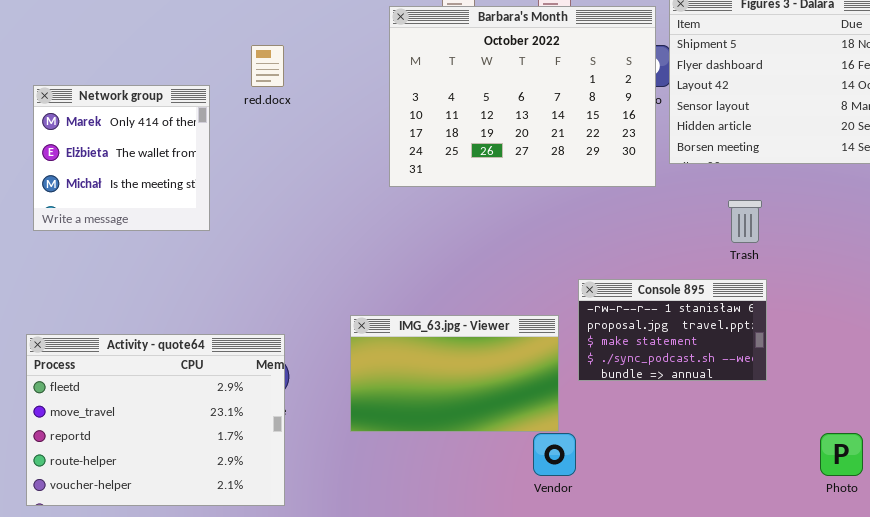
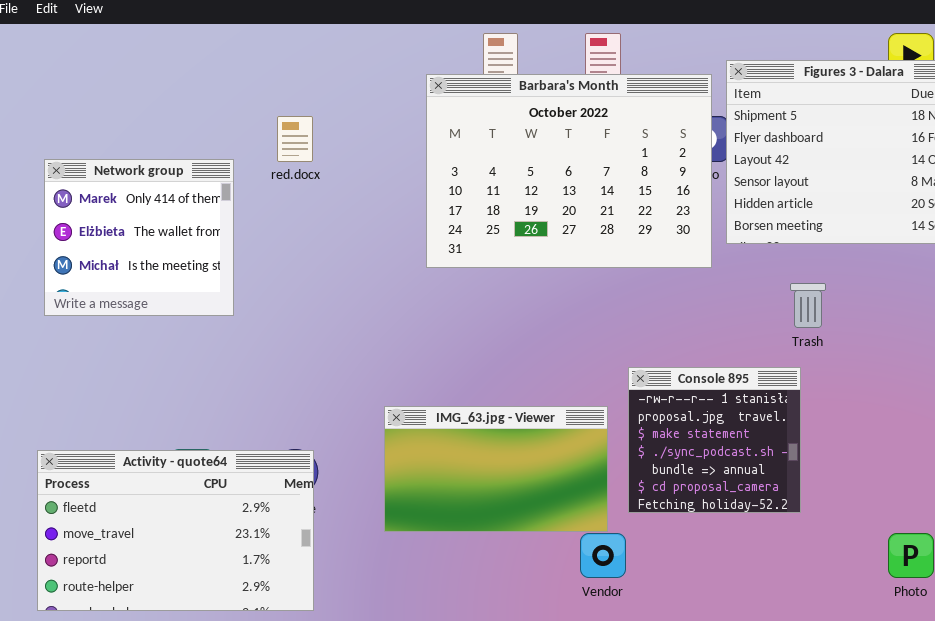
Console 895: [578,279,767,381] -> [628,367,801,513], resized
Activity - quote64: [26,334,285,506] -> [37,450,314,611], resized

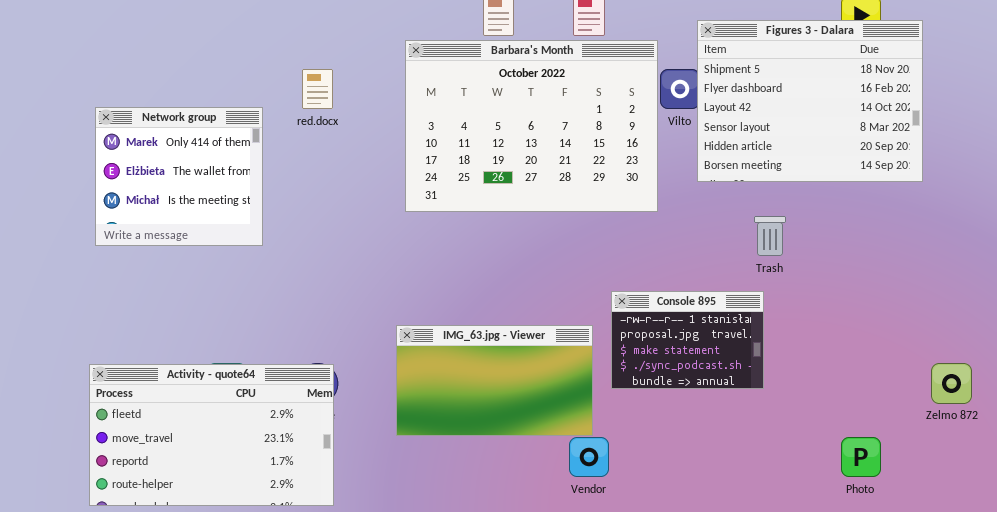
Barbara's Month: [426,74,712,268] -> [405,40,658,212], moved
Console 895: [628,367,801,513] -> [611,291,764,389], resized

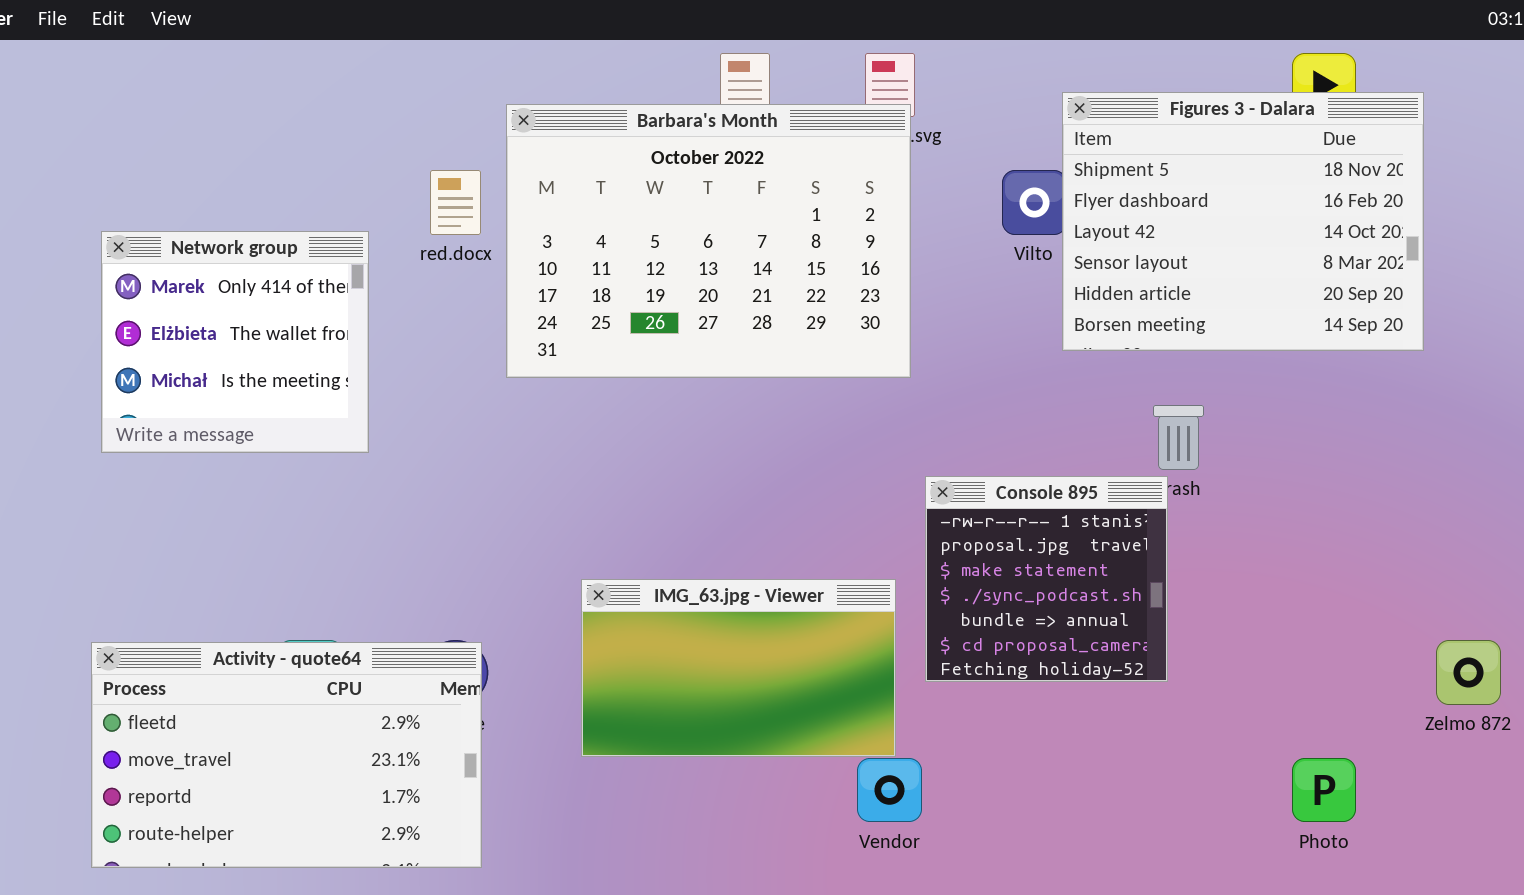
Barbara's Month: [405,40,658,212] -> [506,104,911,378], moved
Console 895: [611,291,764,389] -> [925,476,1168,682], resized

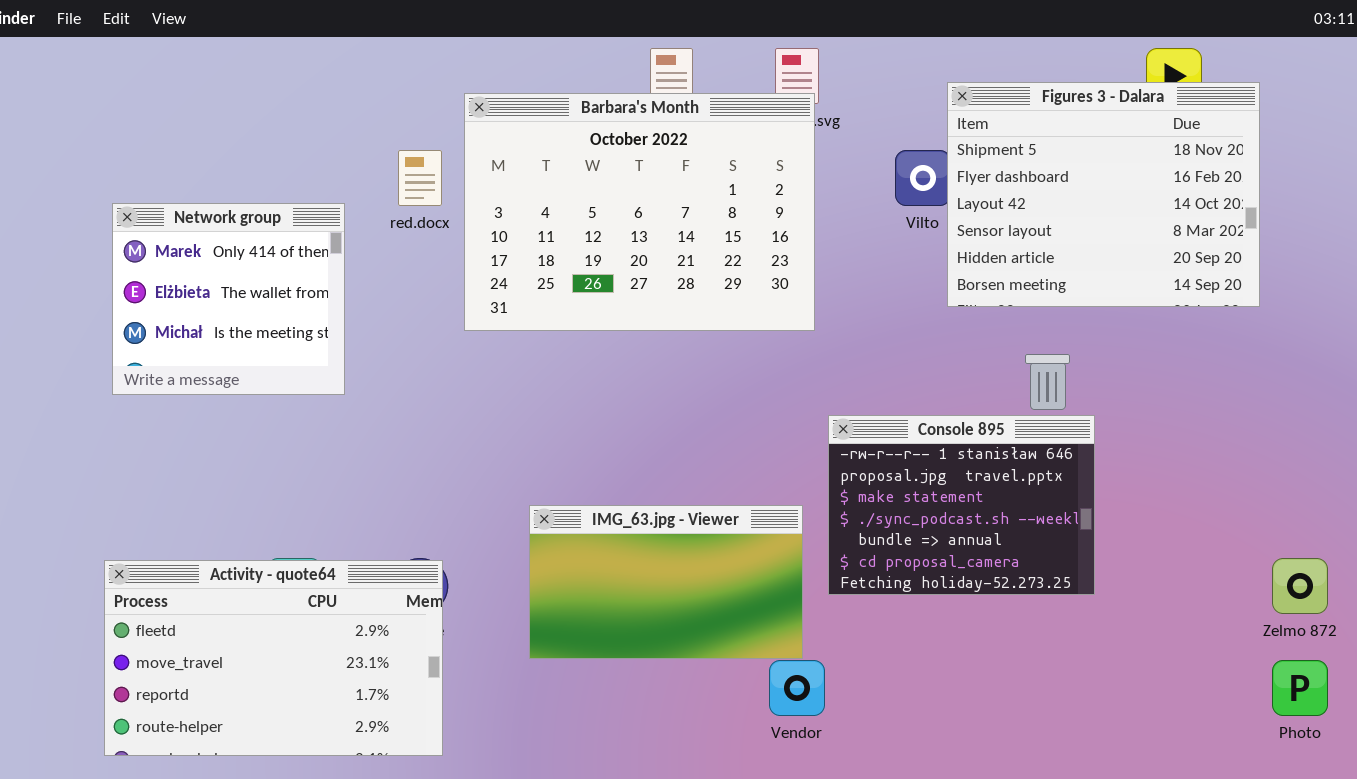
Console 895: [925,476,1168,682] -> [828,415,1095,595], resized
Photo: [1292,758,1356,822] -> [1272,660,1328,716], moved

